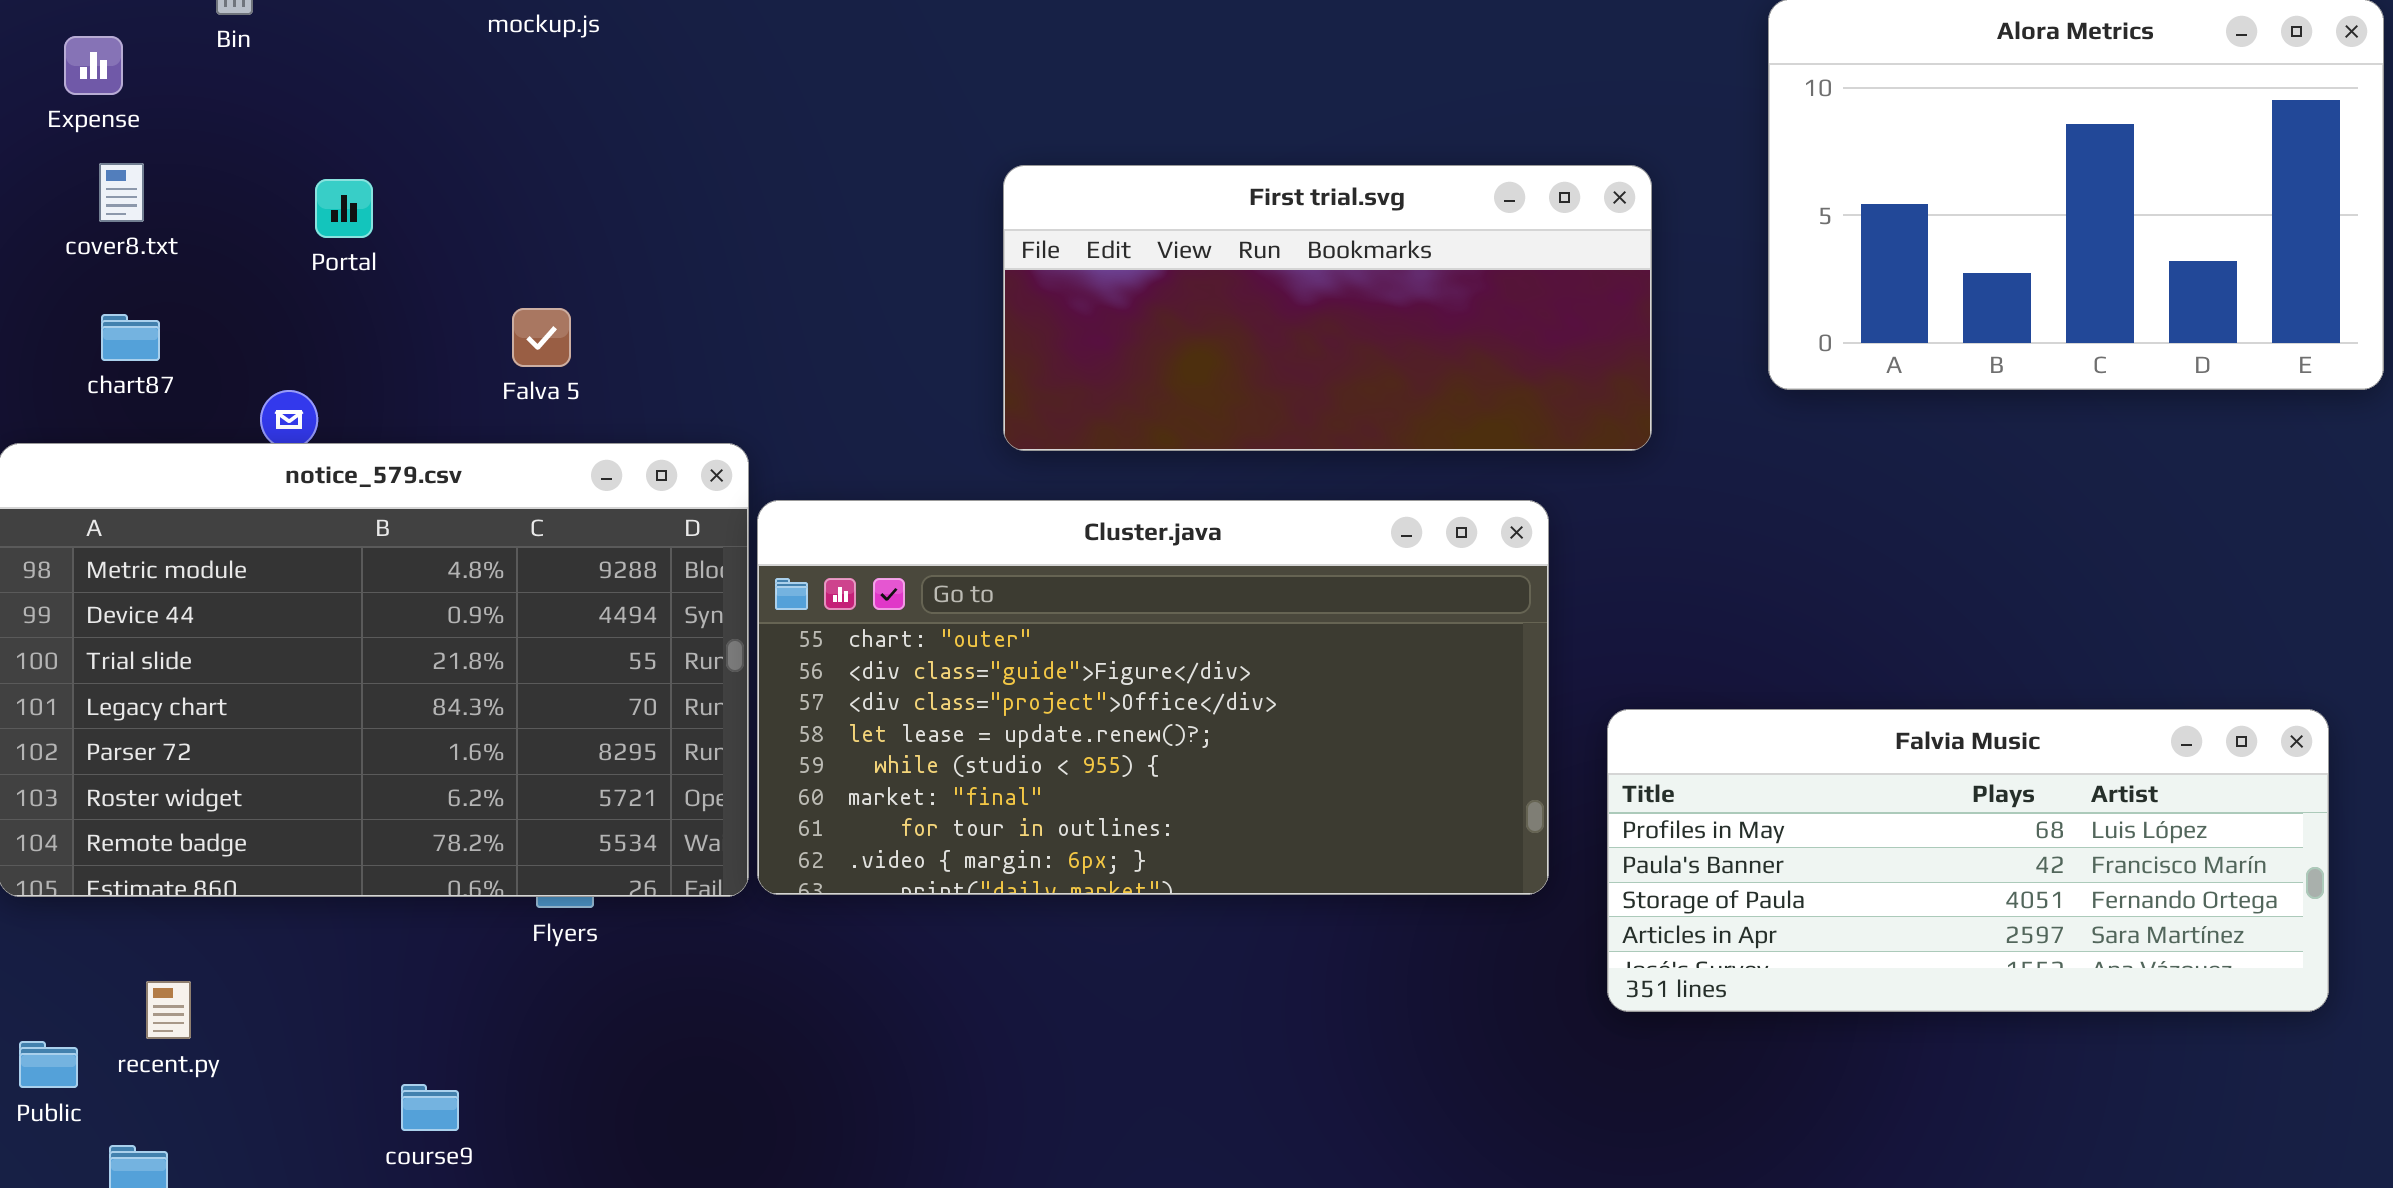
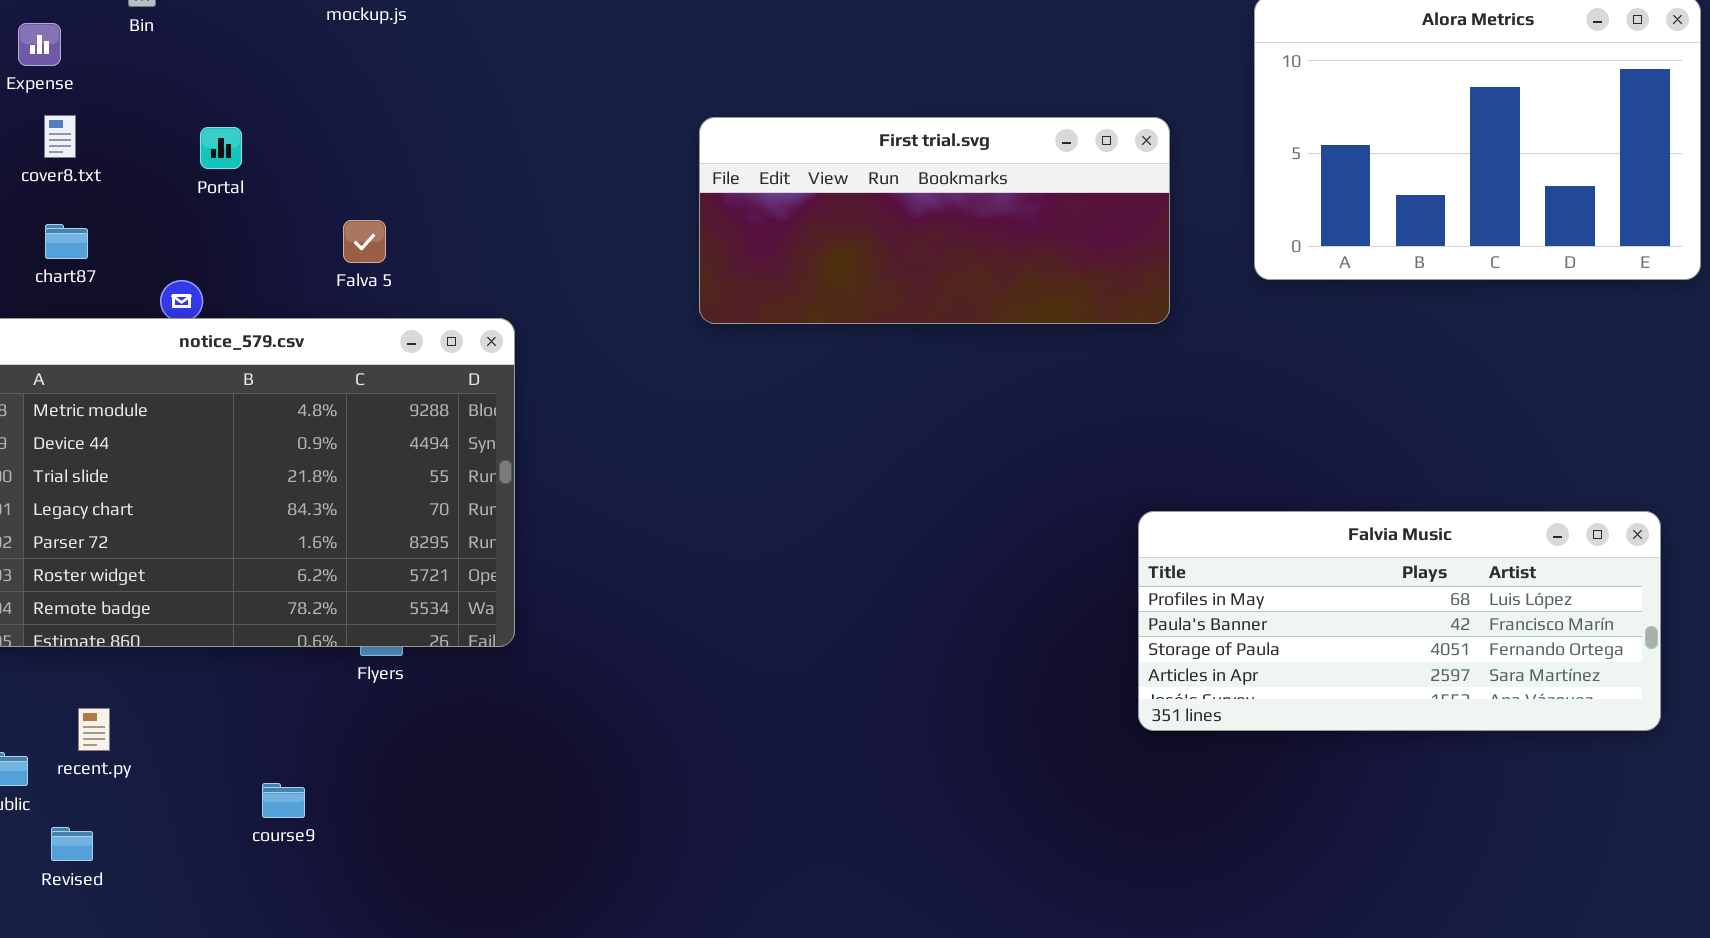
Cluster.java: [757,500,1549,895] -> none, closed

